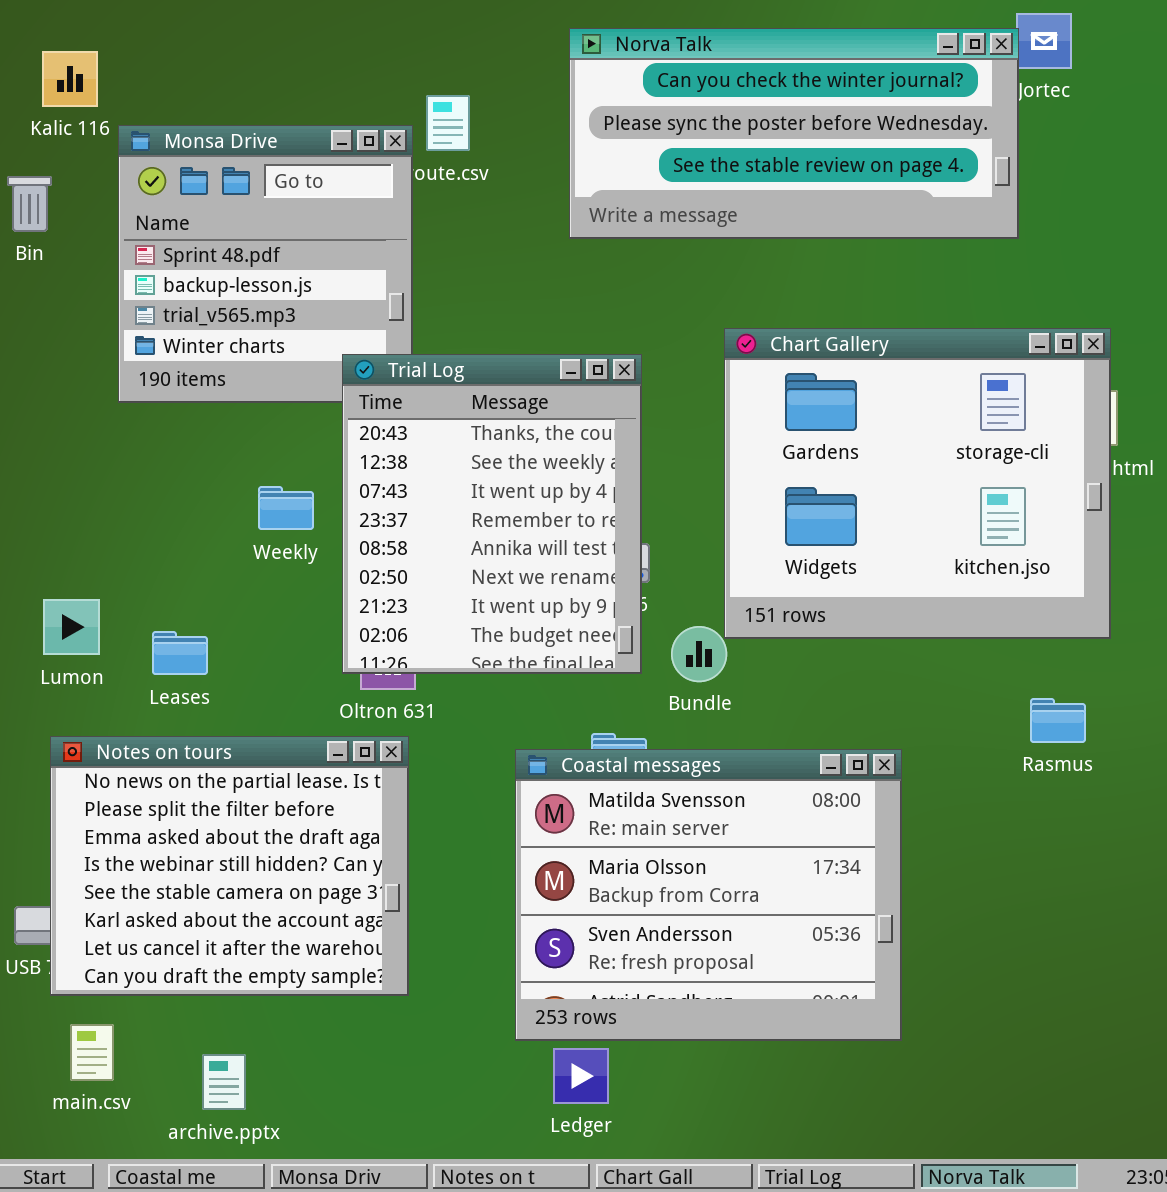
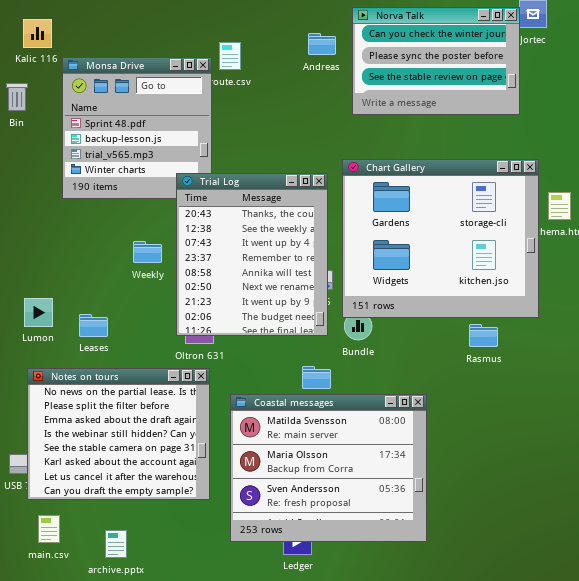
Norva Talk: [569,28,1019,239] -> [352,7,520,115], resized
Chart Gallery: [724,328,1111,639] -> [342,159,539,318], moved
Rasmus: [1030,698,1086,743] -> [469,324,498,347], moved
Coastal messages: [515,749,902,1041] -> [230,394,427,542], moved

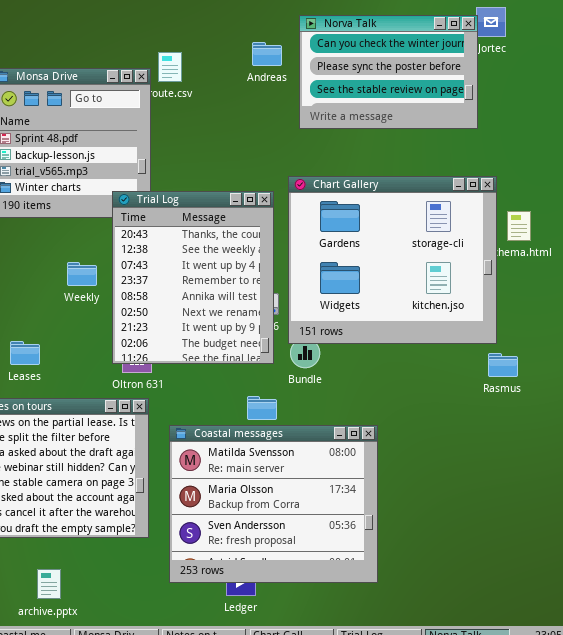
Rasmus: [469,324,498,347] -> [488,353,518,377], moved

